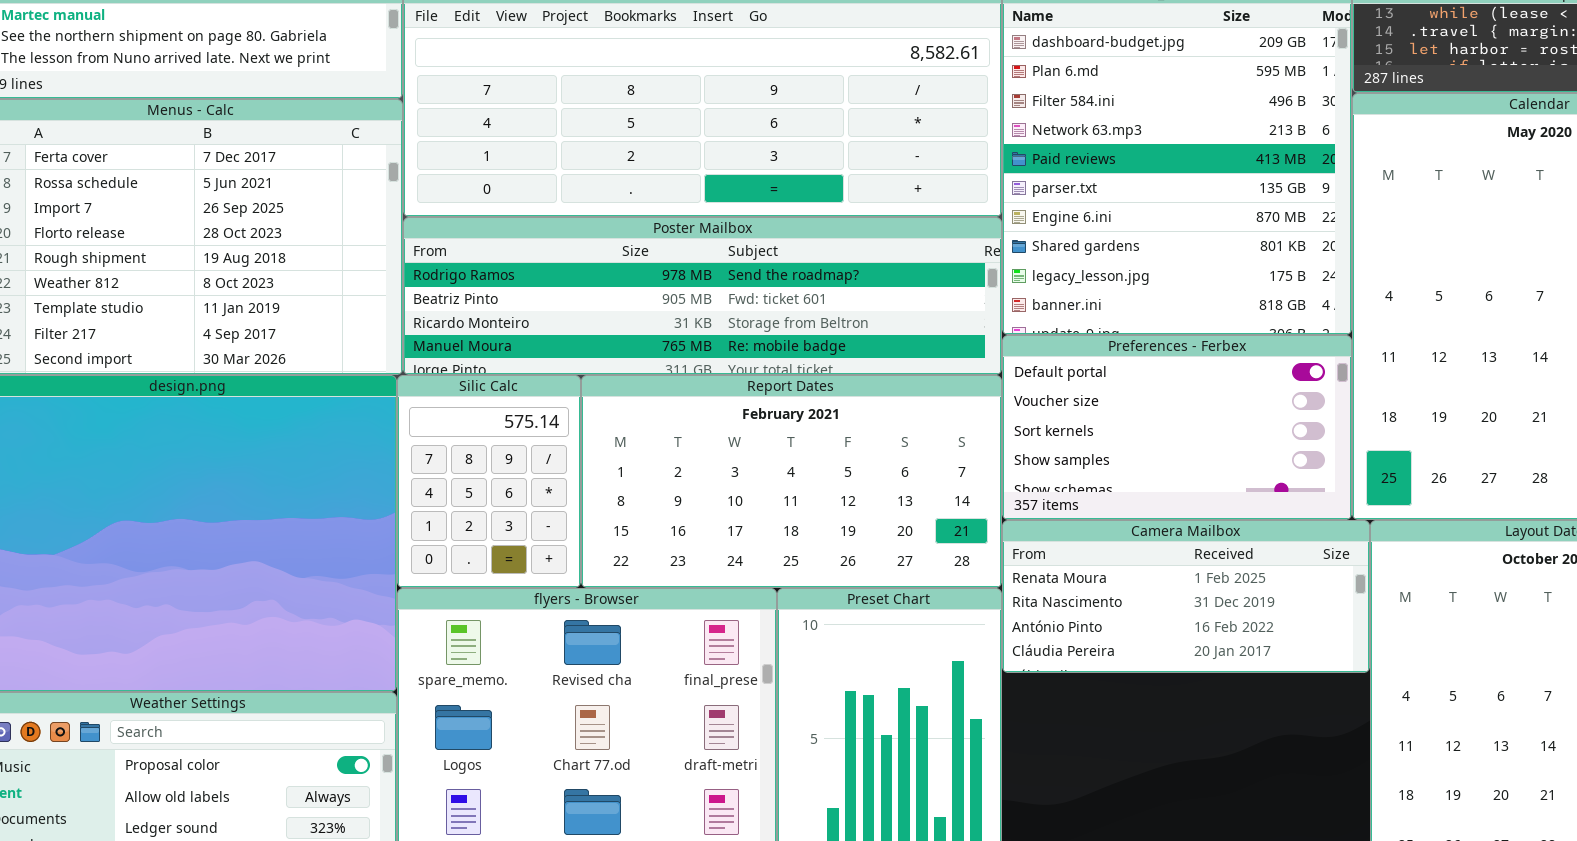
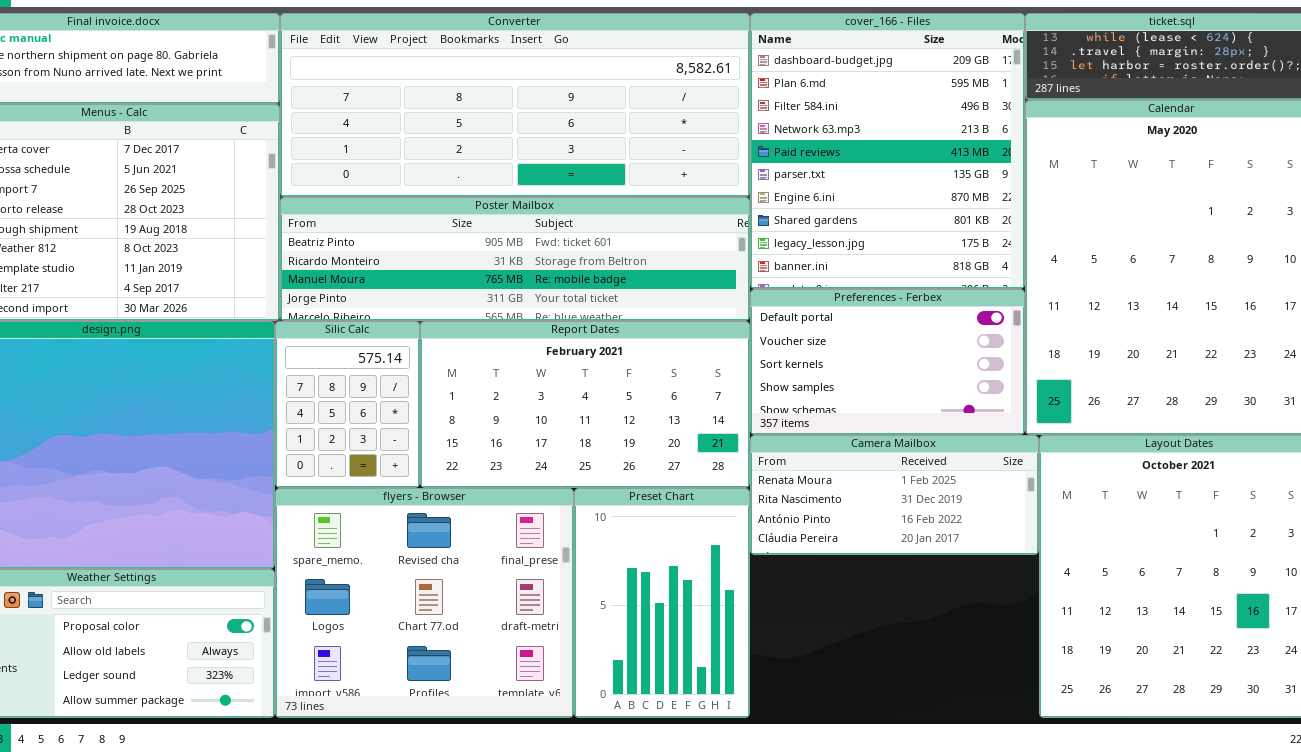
Poster Mailbox: [403,217,1002,375] -> [280,197,750,321], scrolled down 1 row

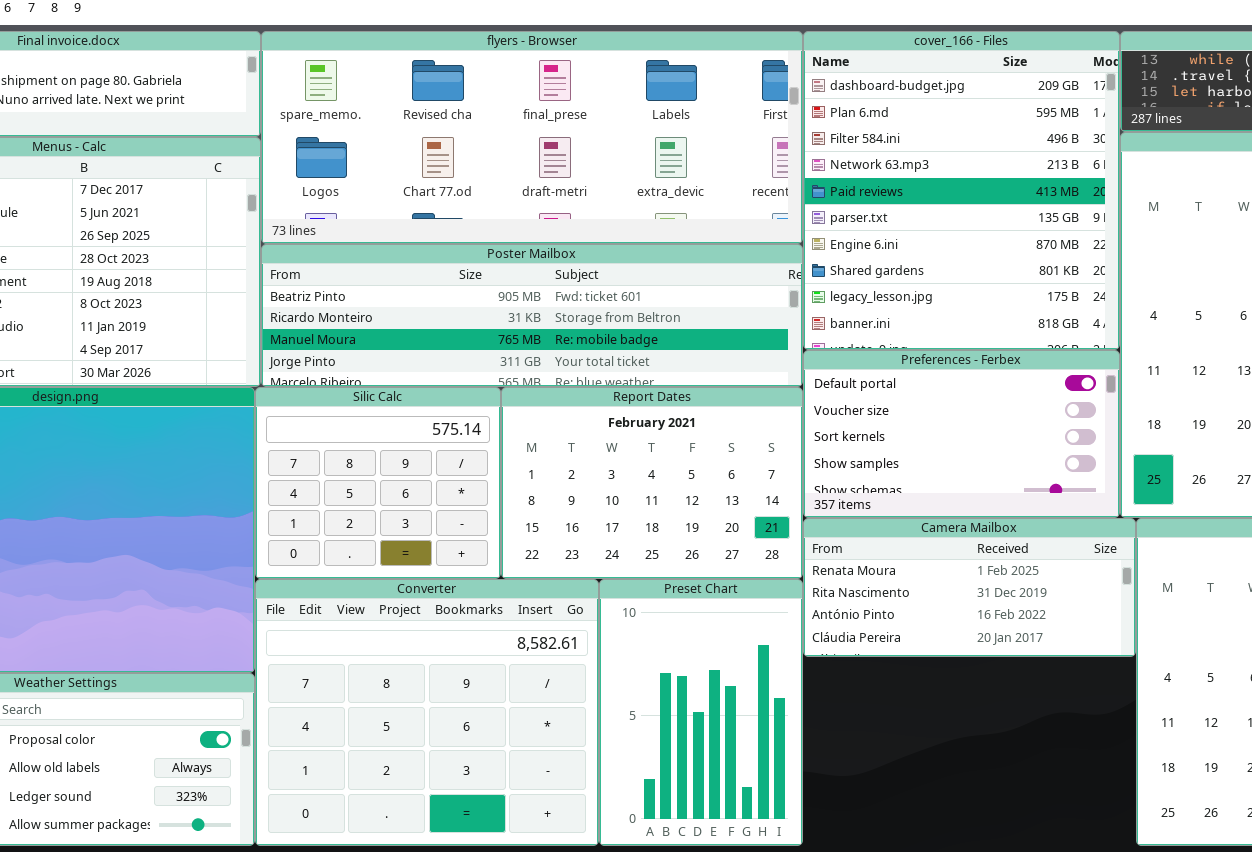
Converter: [280,13,750,197] -> [255,579,599,846], moved, resized
Silic Calc: [275,321,420,488] -> [255,387,501,579], resized
Report Dates: [420,321,750,488] -> [501,387,803,579], resized
flyers - Browser: [275,488,574,718] -> [261,31,803,244], moved, resized

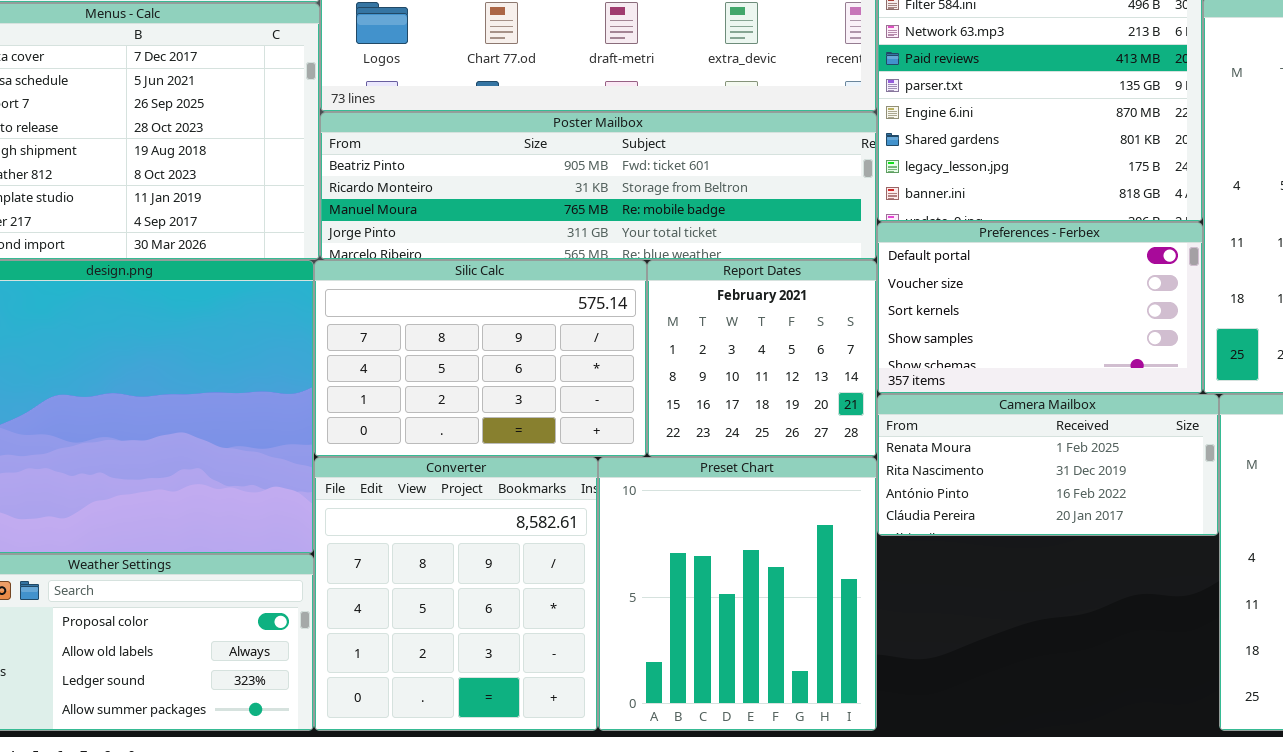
Silic Calc: [255,387,501,579] -> [314,260,647,457], resized
Report Dates: [501,387,803,579] -> [647,260,877,457], resized
Converter: [255,579,599,846] -> [314,457,598,731], resized
Preset Chart: [599,579,803,846] -> [598,457,877,731], resized

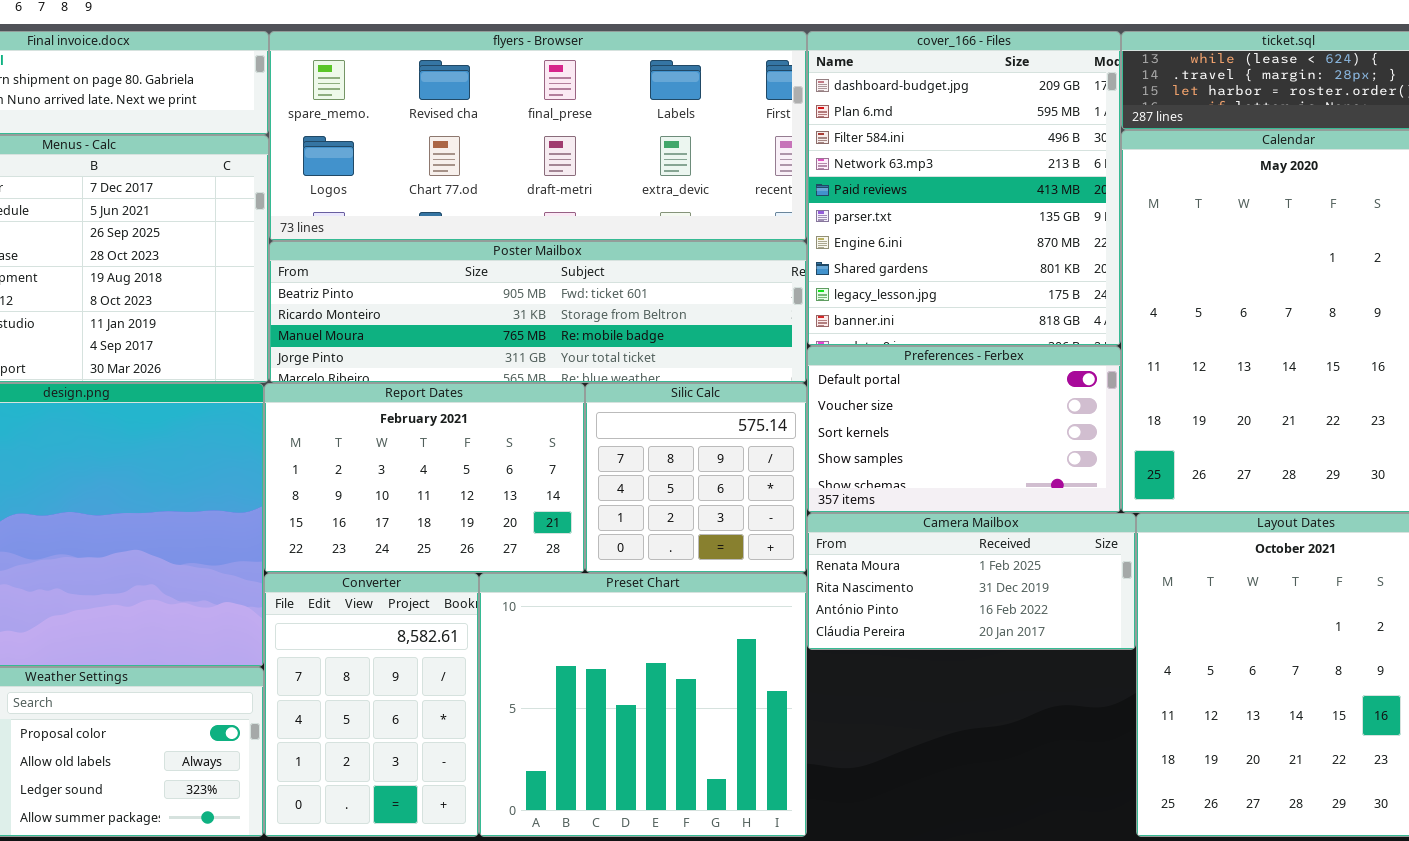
Silic Calc: [314,260,647,457] -> [585,383,807,573], moved, resized
Report Dates: [647,260,877,457] -> [264,383,585,573], moved, resized
Converter: [314,457,598,731] -> [264,573,479,837], resized
Preset Chart: [598,457,877,731] -> [479,573,807,837], resized

